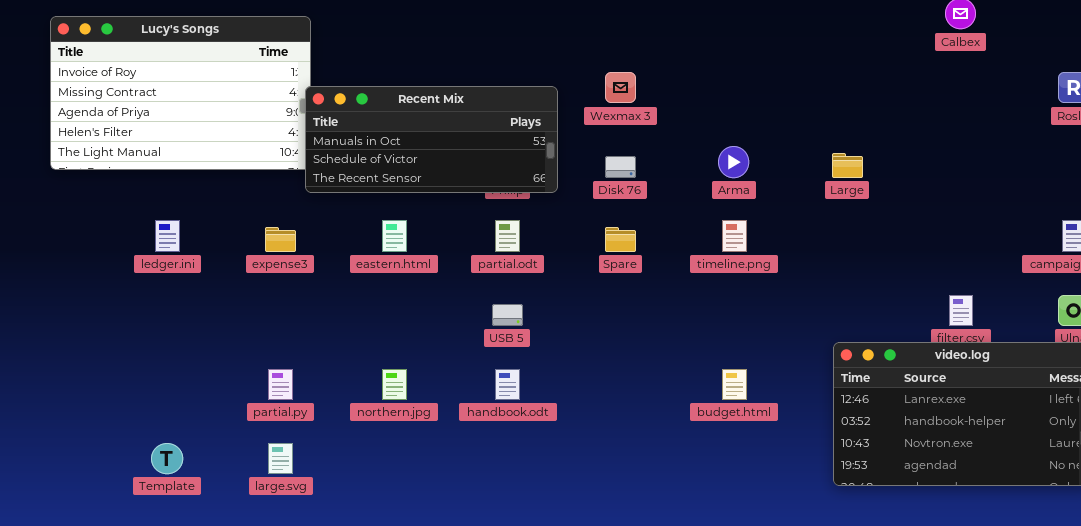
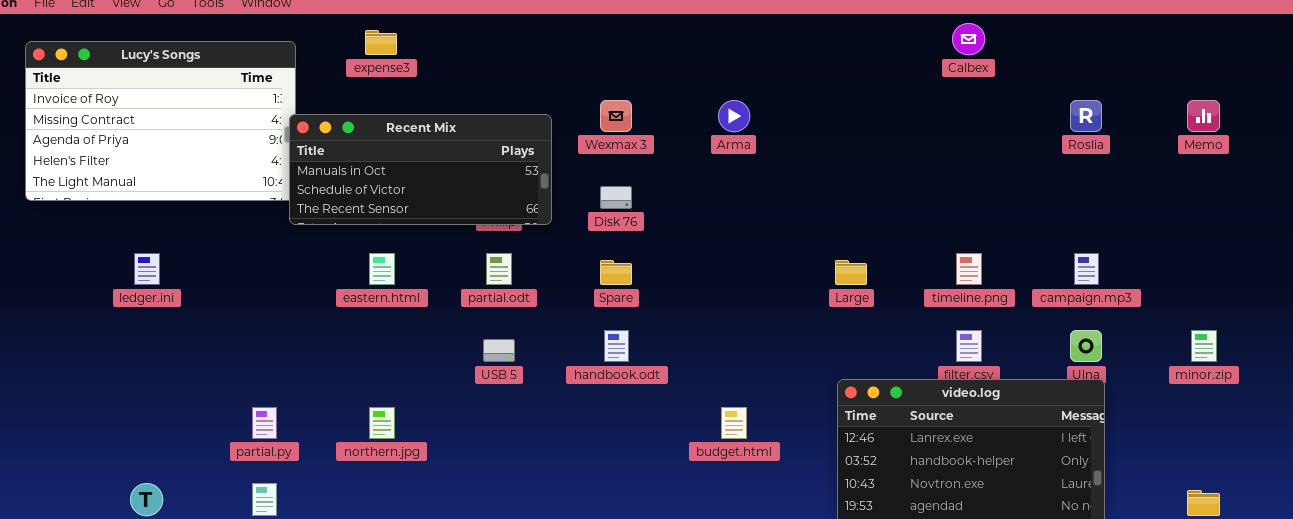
Arma: [718,146,749,178] -> [718,100,750,132], moved
Large: [832,153,863,178] -> [835,260,867,285], moved
timeline.png: [722,220,747,252] -> [956,253,982,285], moved
expense3: [265,227,296,252] -> [365,30,397,55], moved
handbook.odt: [495,369,520,400] -> [604,330,629,362], moved

